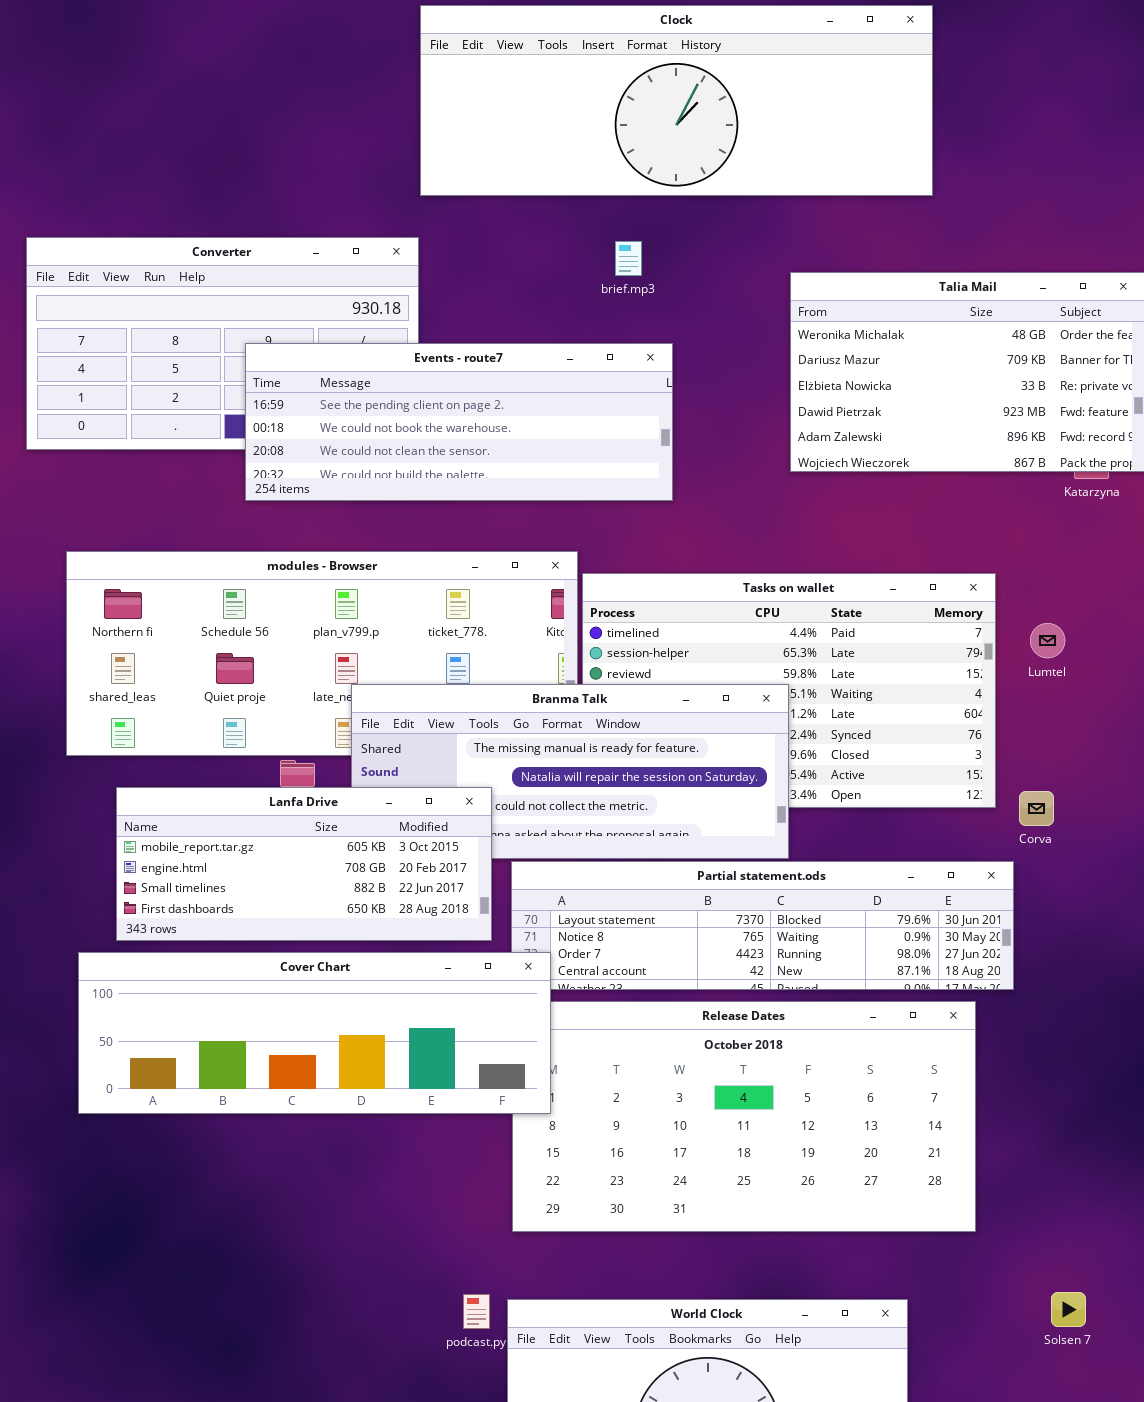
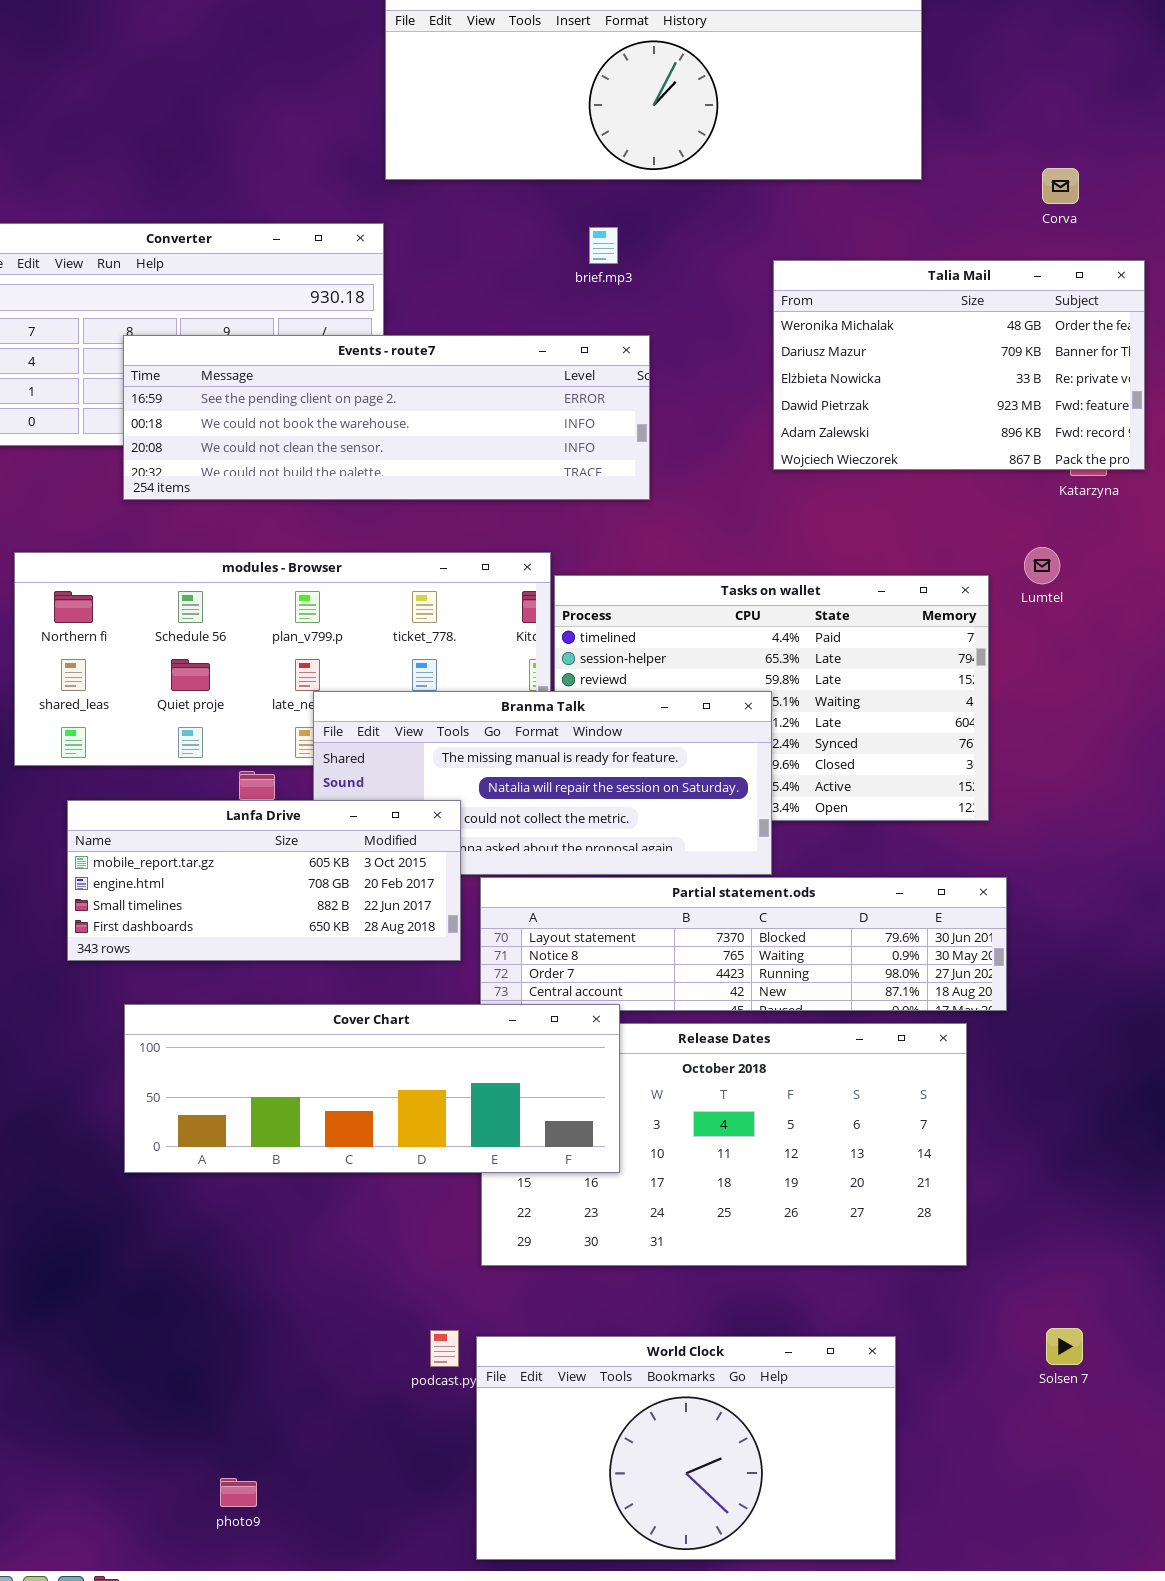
Events - route7: [245,343,673,501] -> [123,335,650,500], resized
Lumtel: [1030,623,1065,658] -> [1024,547,1060,584], moved
Corva: [1019,791,1054,826] -> [1042,168,1079,204], moved
Cover Chart: [78,952,551,1114] -> [124,1004,620,1173], moved

